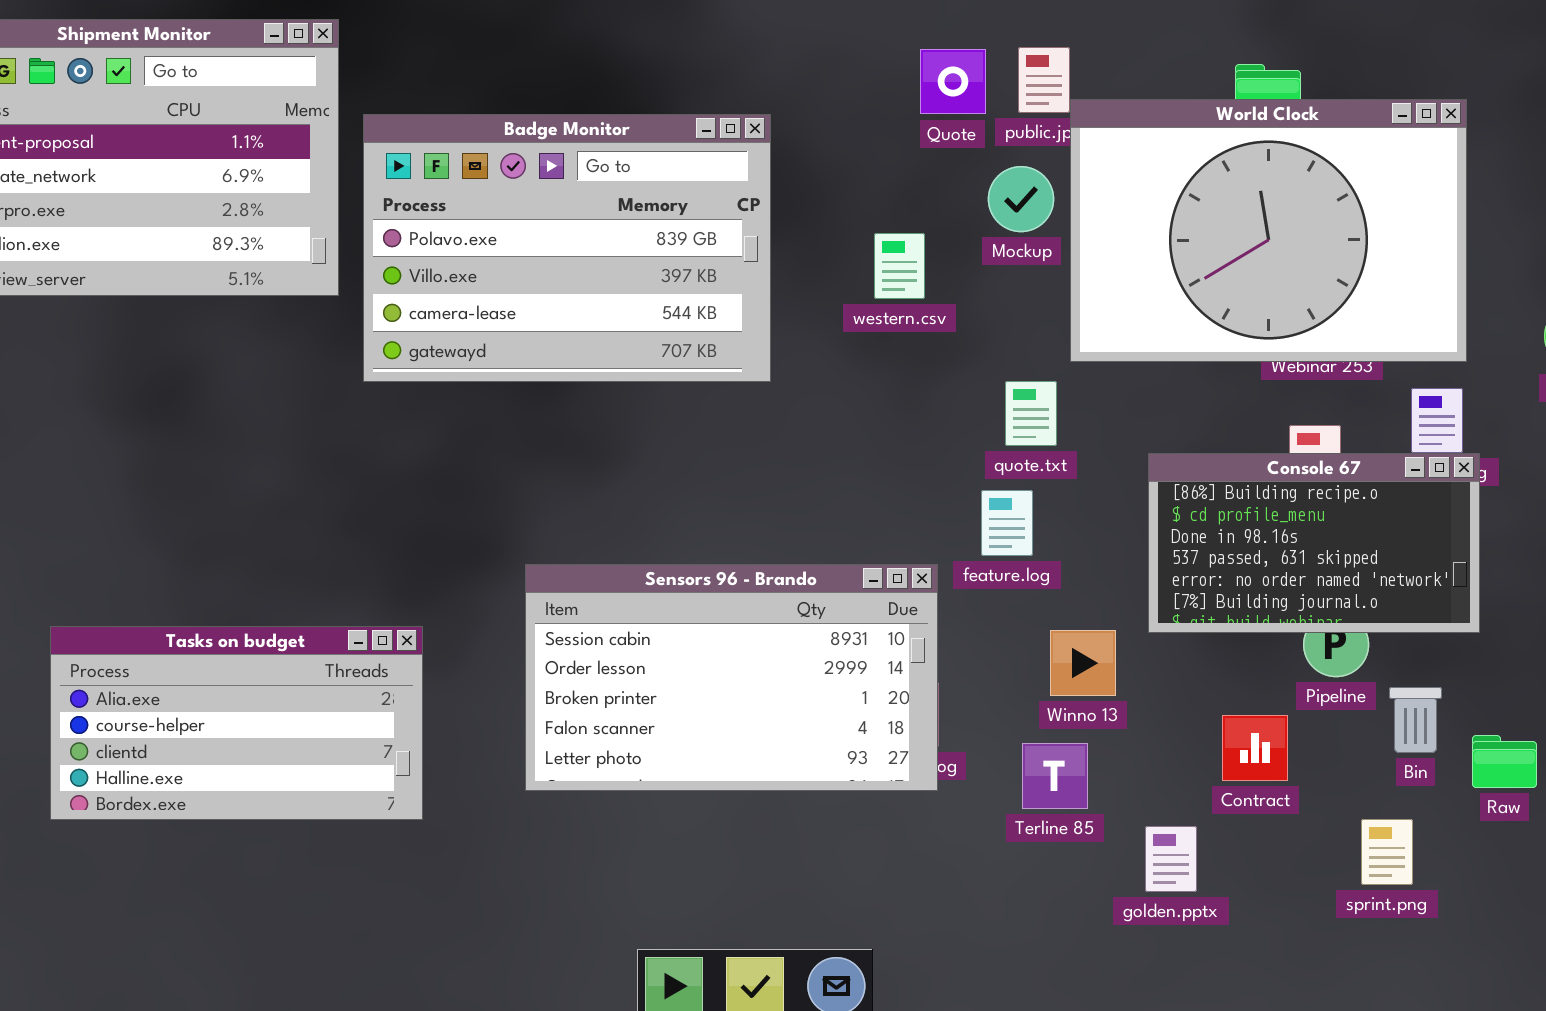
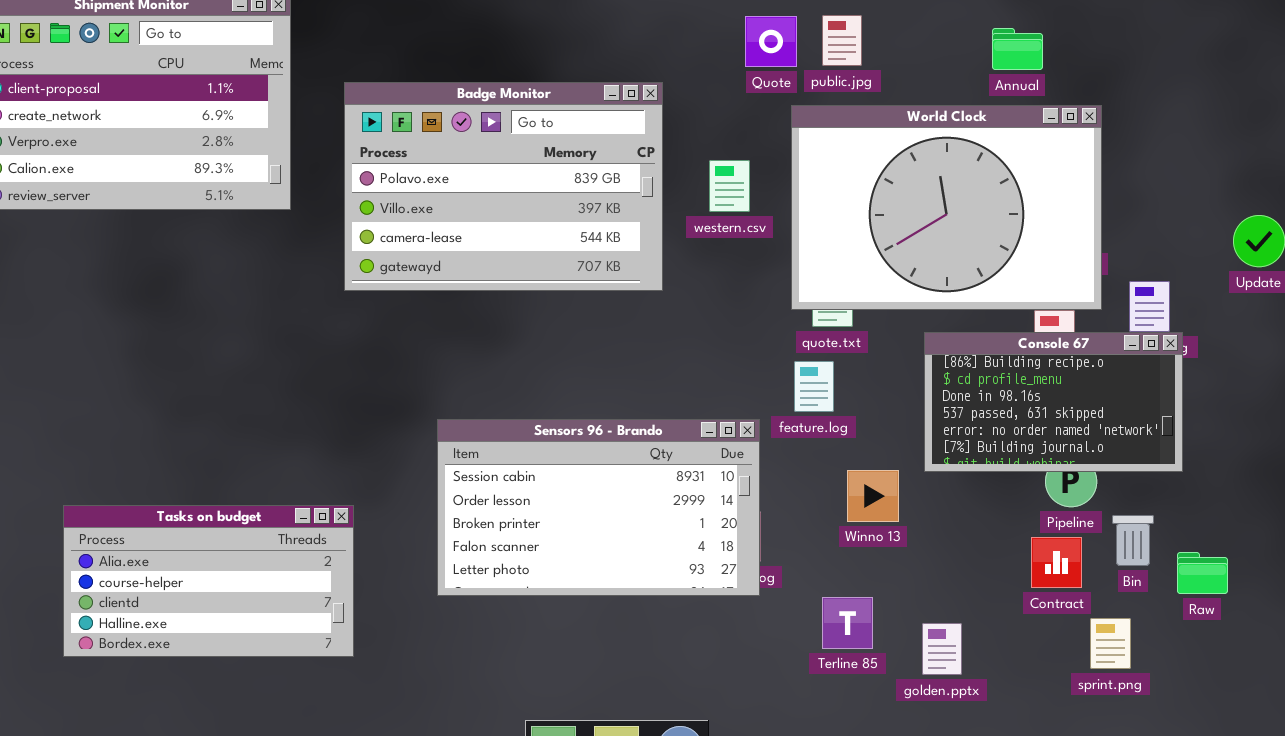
World Clock: [1070,99,1467,362] -> [791,105,1102,310], moved
Badge Monitor: [363,114,771,382] -> [344,82,663,291], moved
Tasks on budget: [50,626,423,820] -> [63,505,354,657], moved
Contract: [1222,715,1288,781] -> [1031,537,1082,588], moved
Terline 85: [1022,743,1088,809] -> [822,597,873,649], moved

